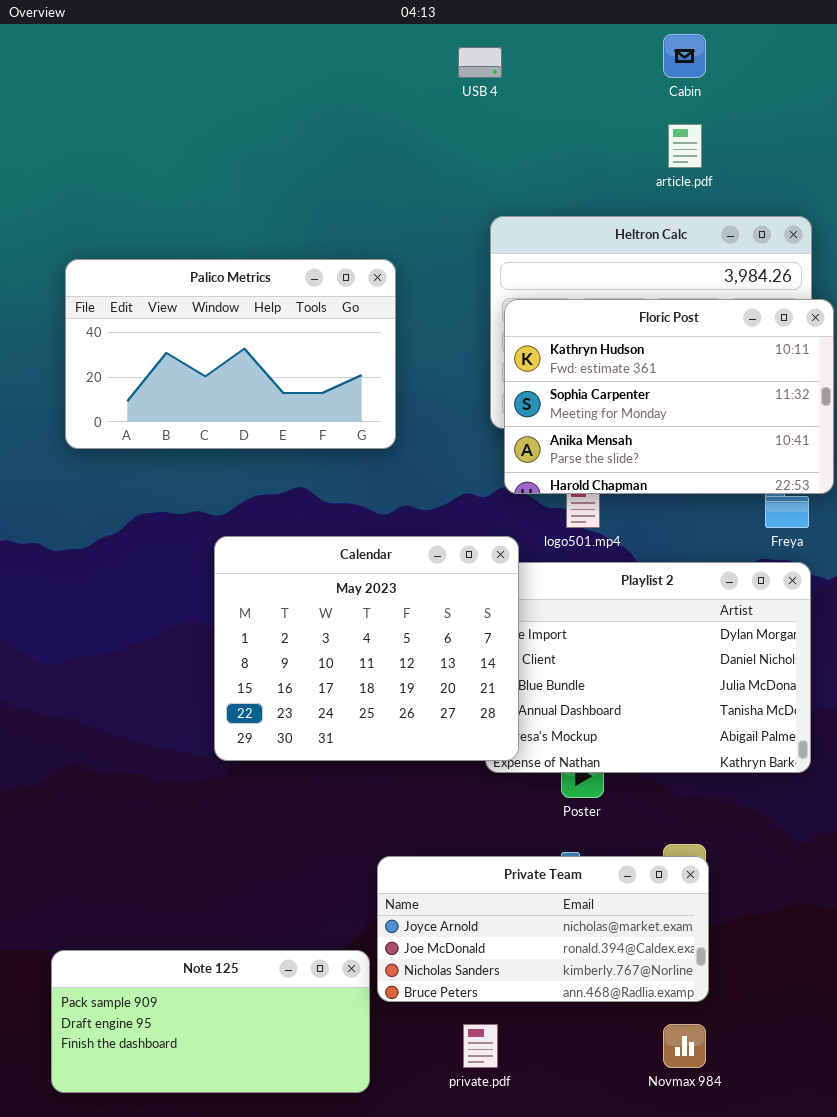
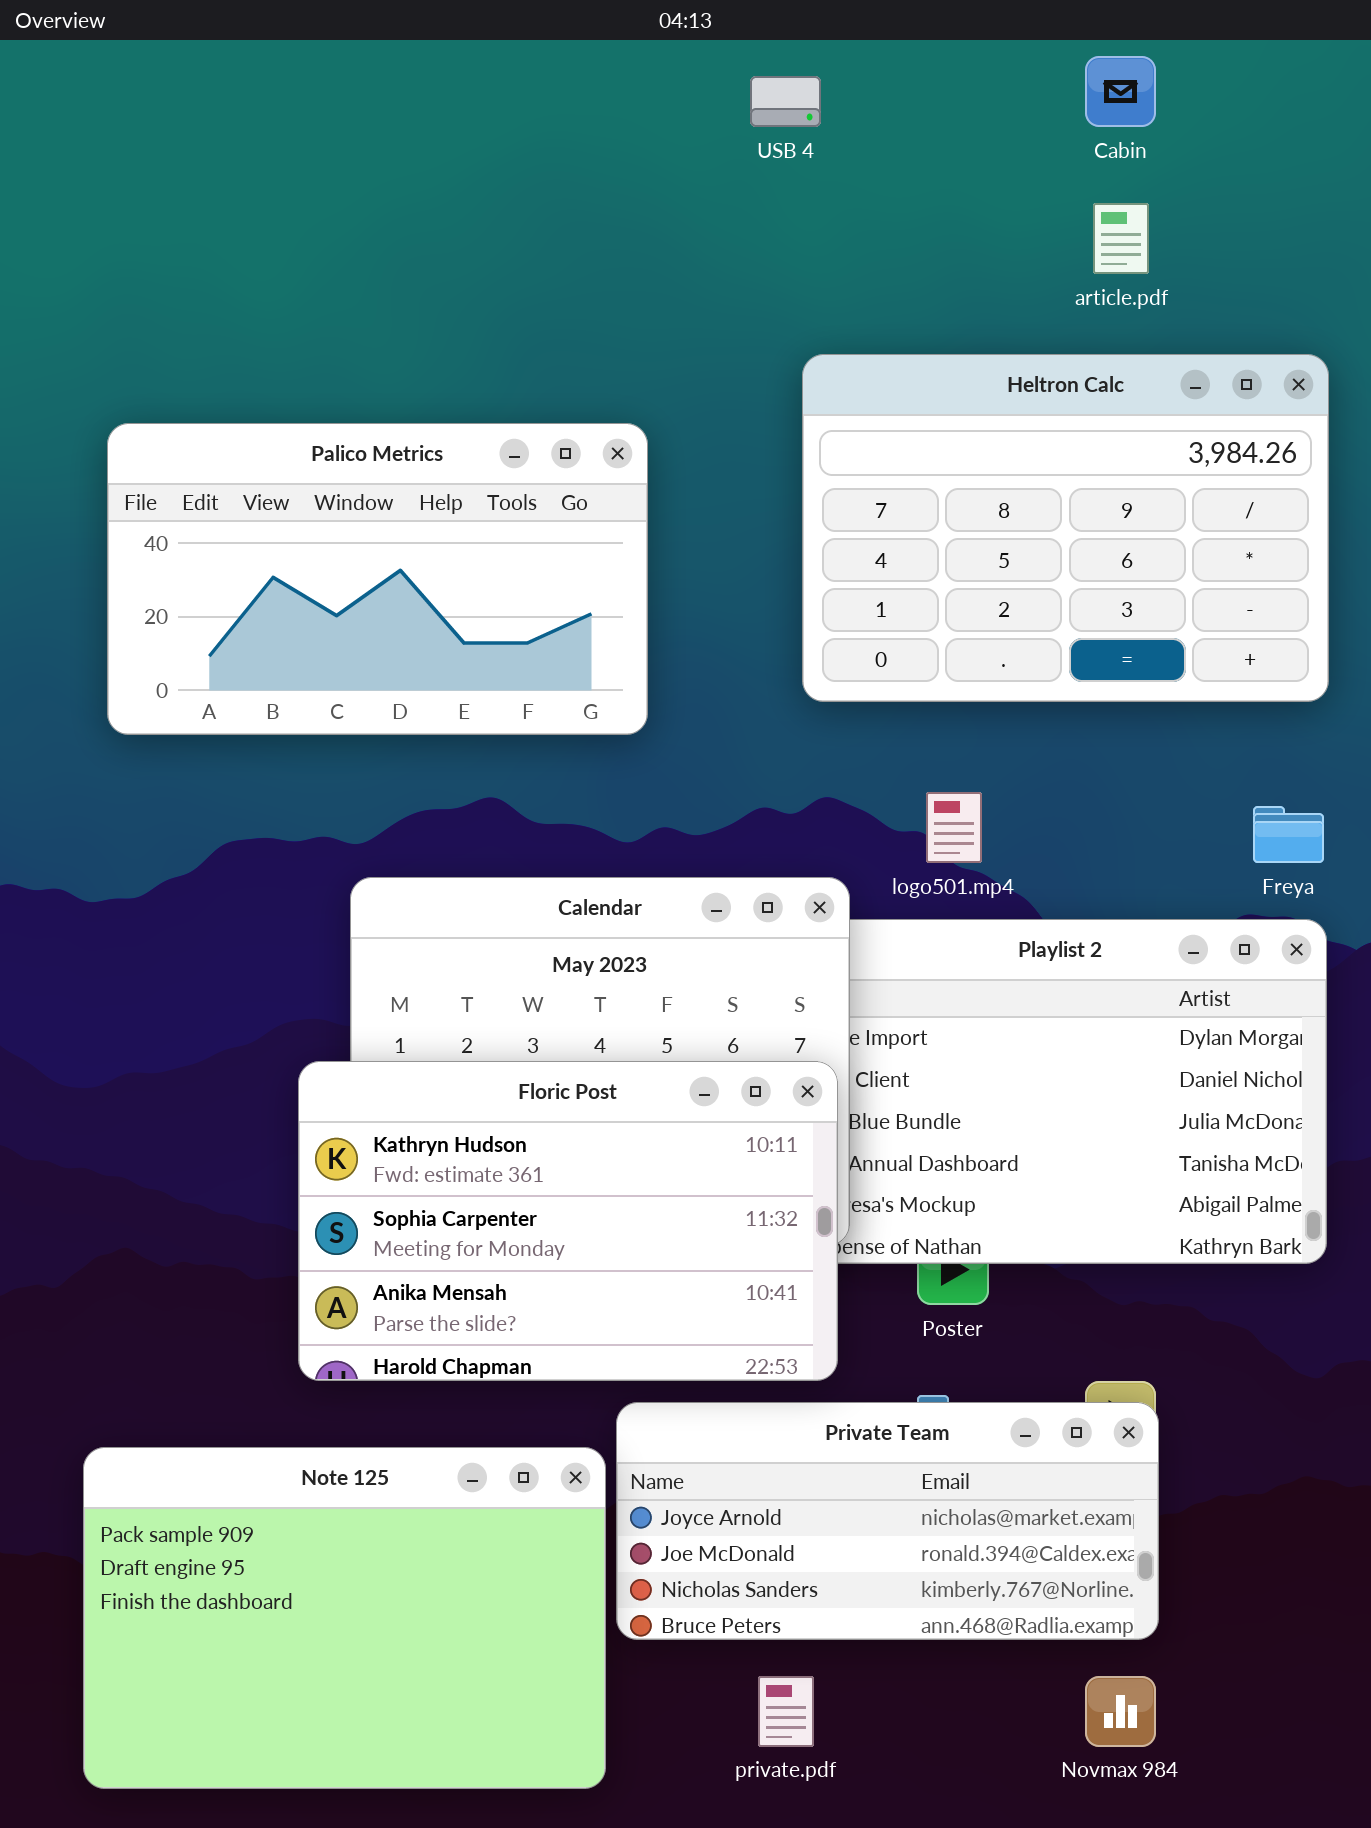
Floric Post: [504,299,834,494] -> [298,1061,838,1381], moved
Note 125: [51,950,370,1093] -> [83,1447,606,1789], resized

